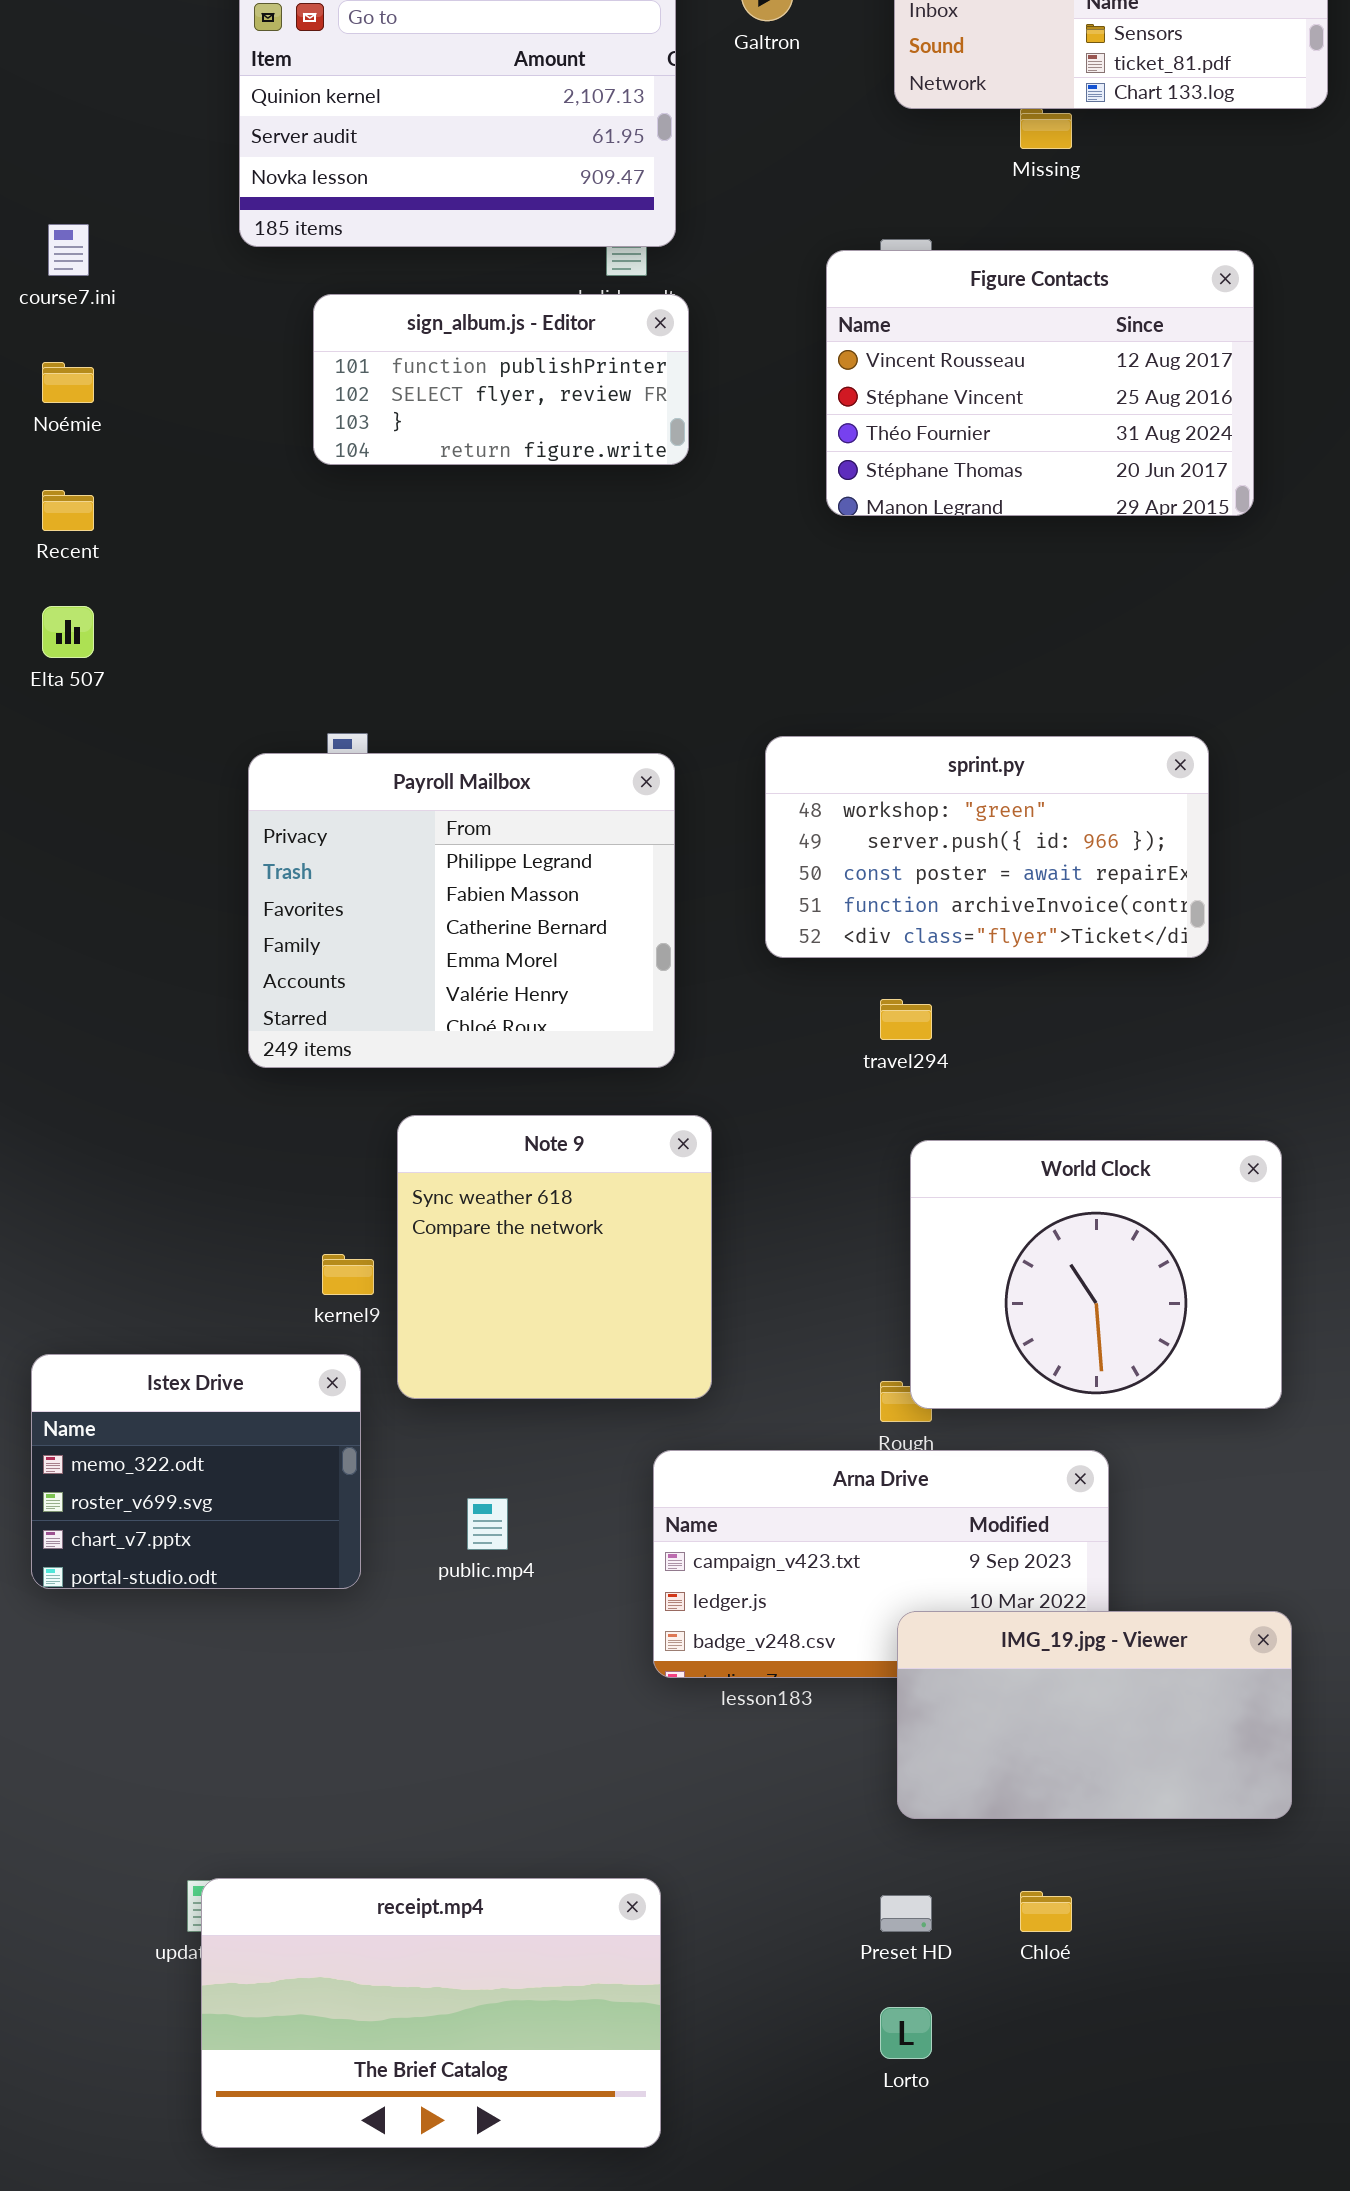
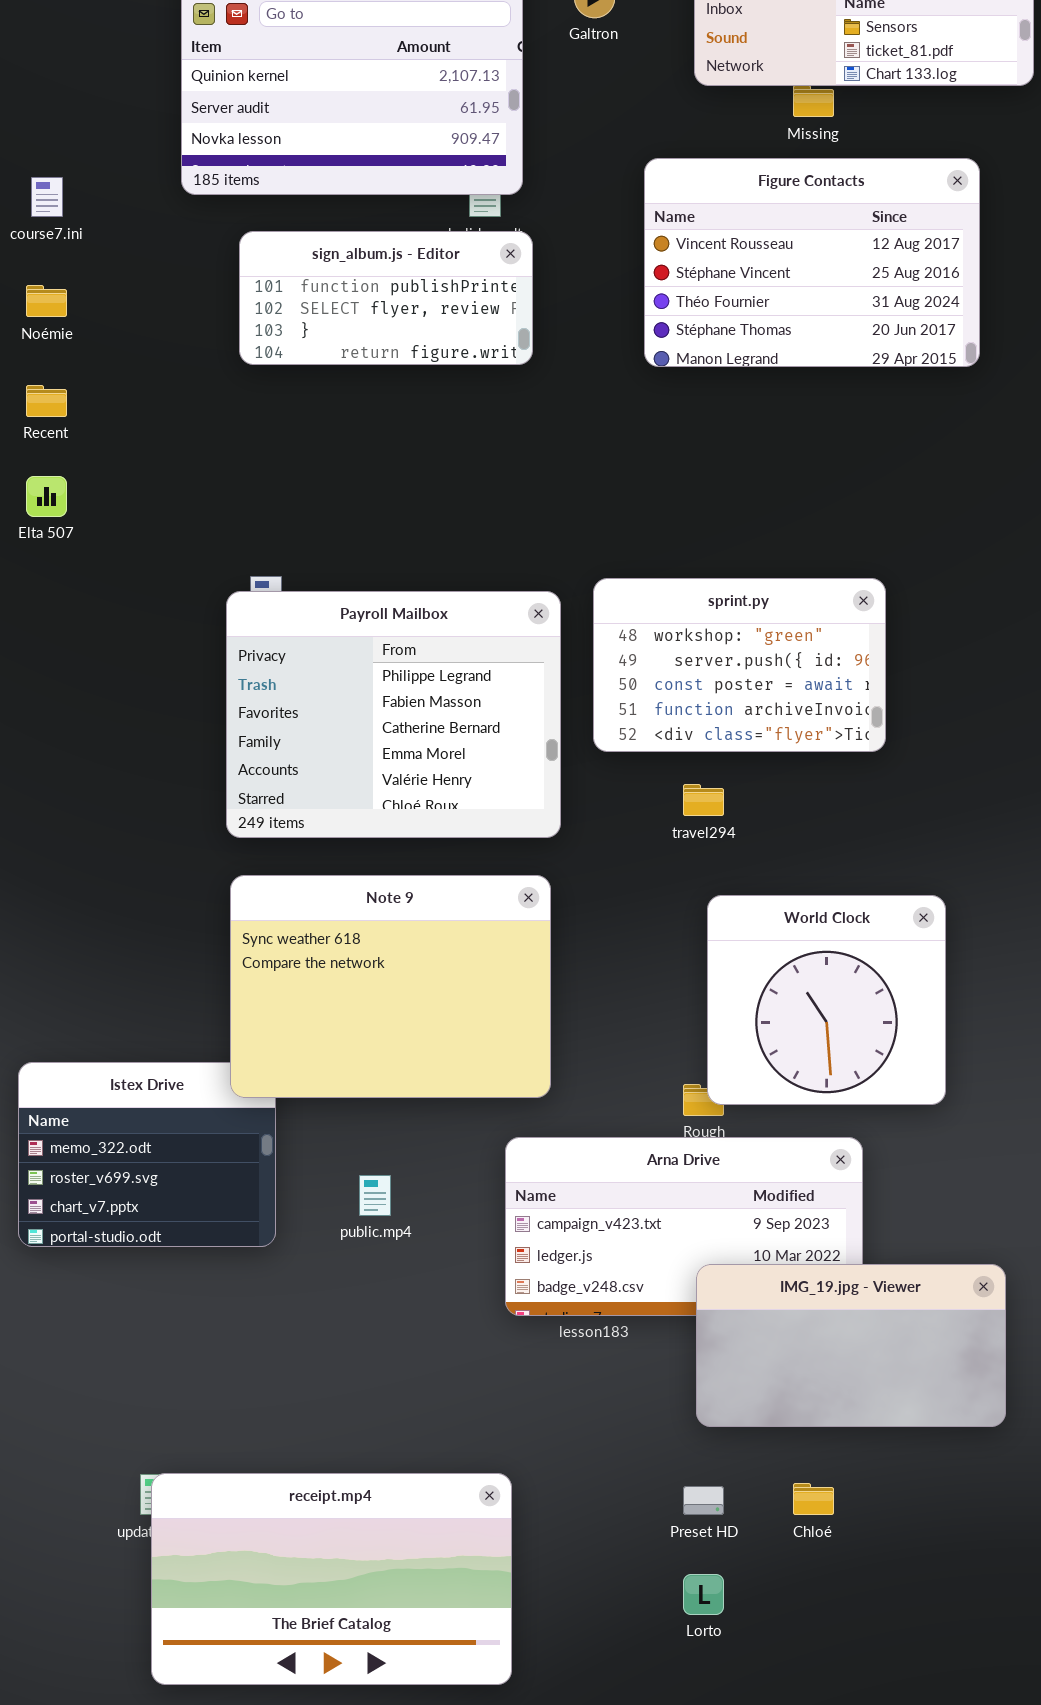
Figure Contacts: [826,250,1254,516] -> [644,158,980,367], moved
sprint.py: [765,736,1209,958] -> [593,578,886,752], resized
Payroll Mailbox: [248,753,675,1068] -> [226,591,561,838], moved
Note 9: [397,1115,712,1399] -> [230,875,551,1098], resized
World Clock: [910,1140,1282,1409] -> [707,895,946,1105], resized

